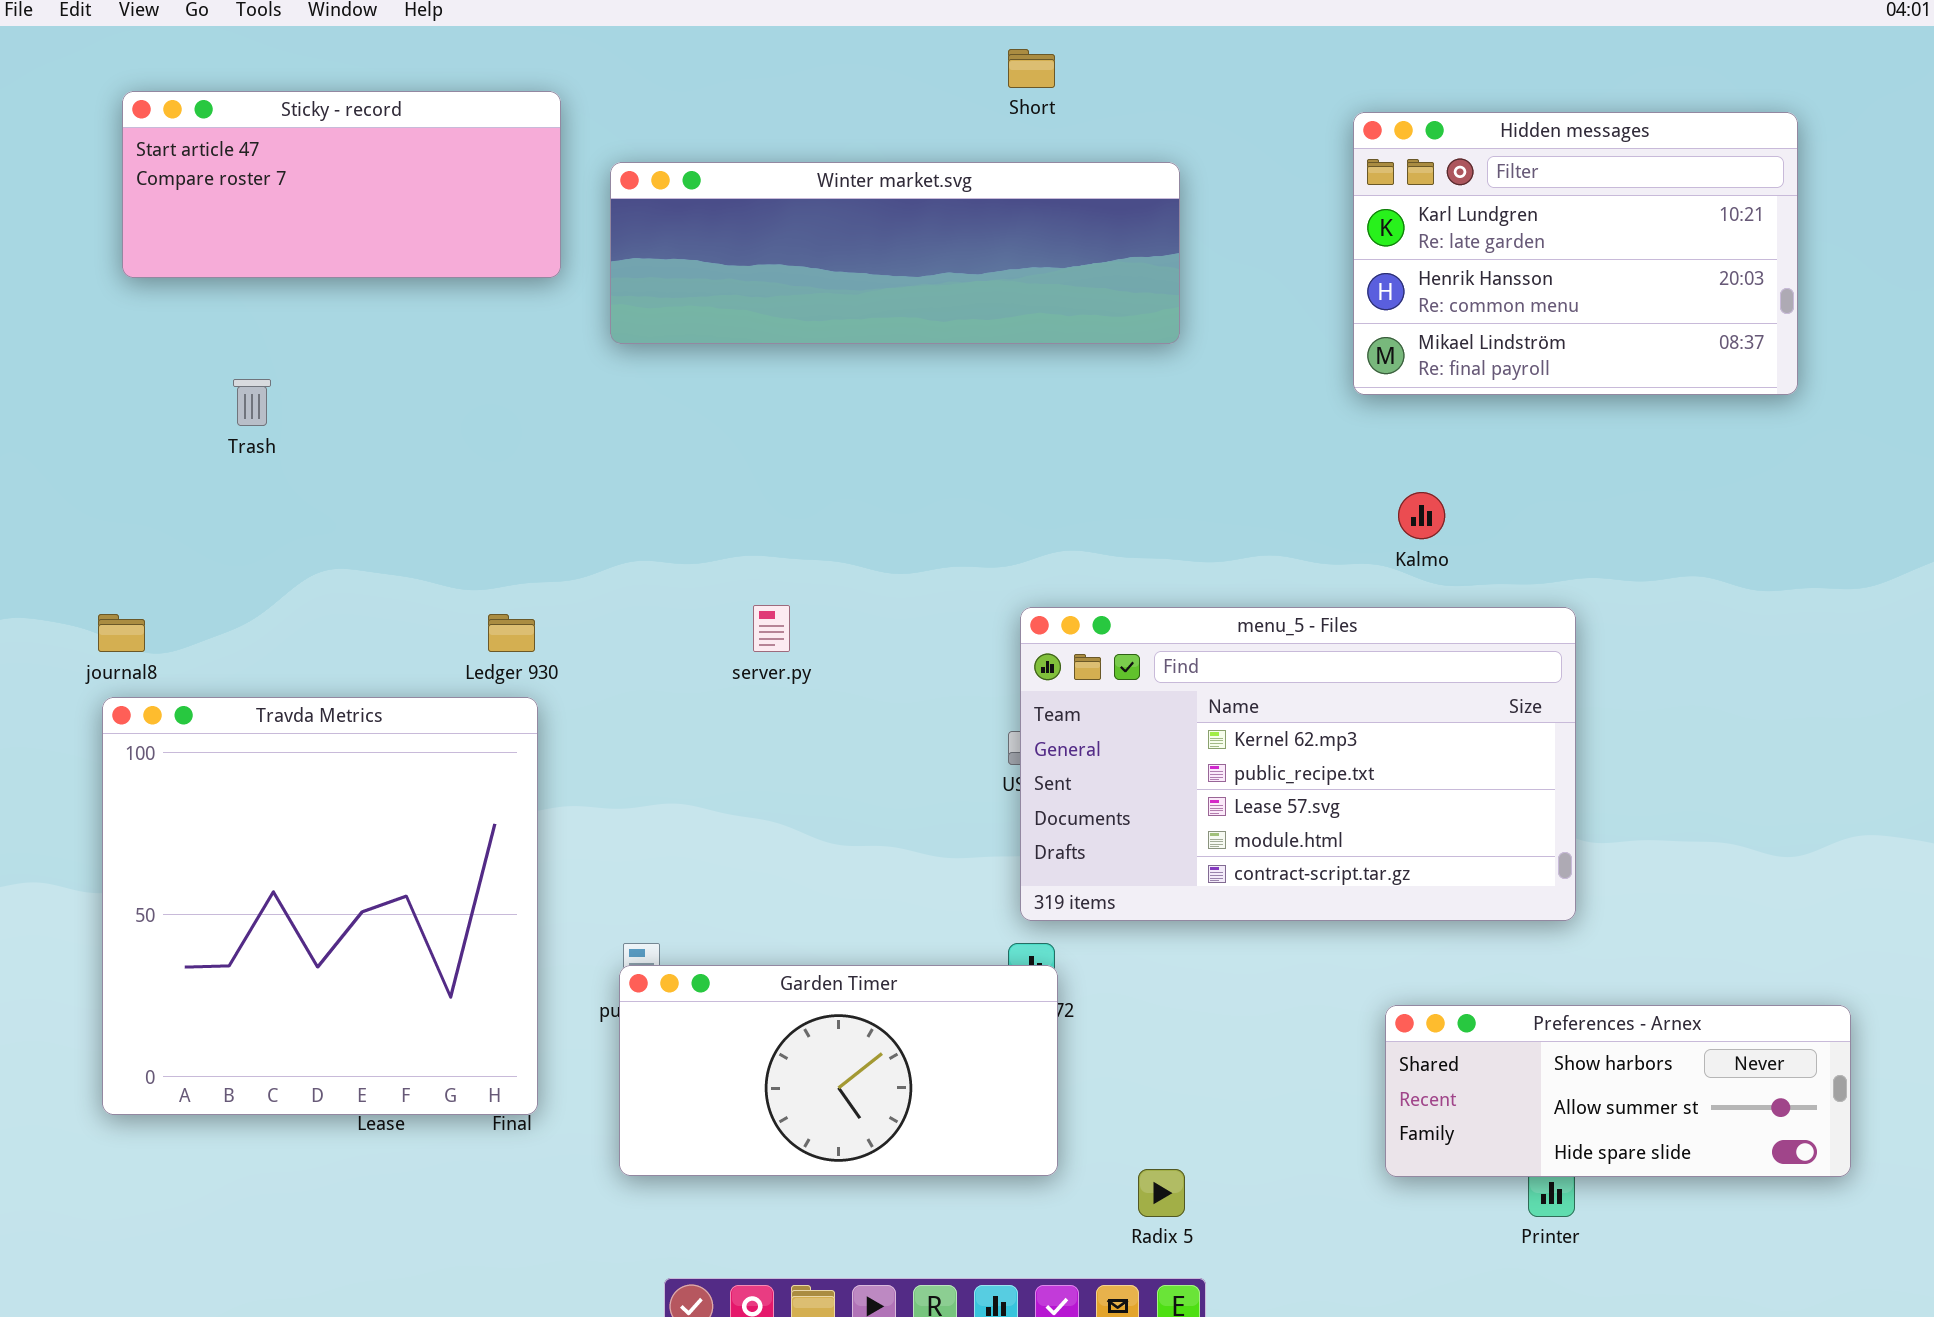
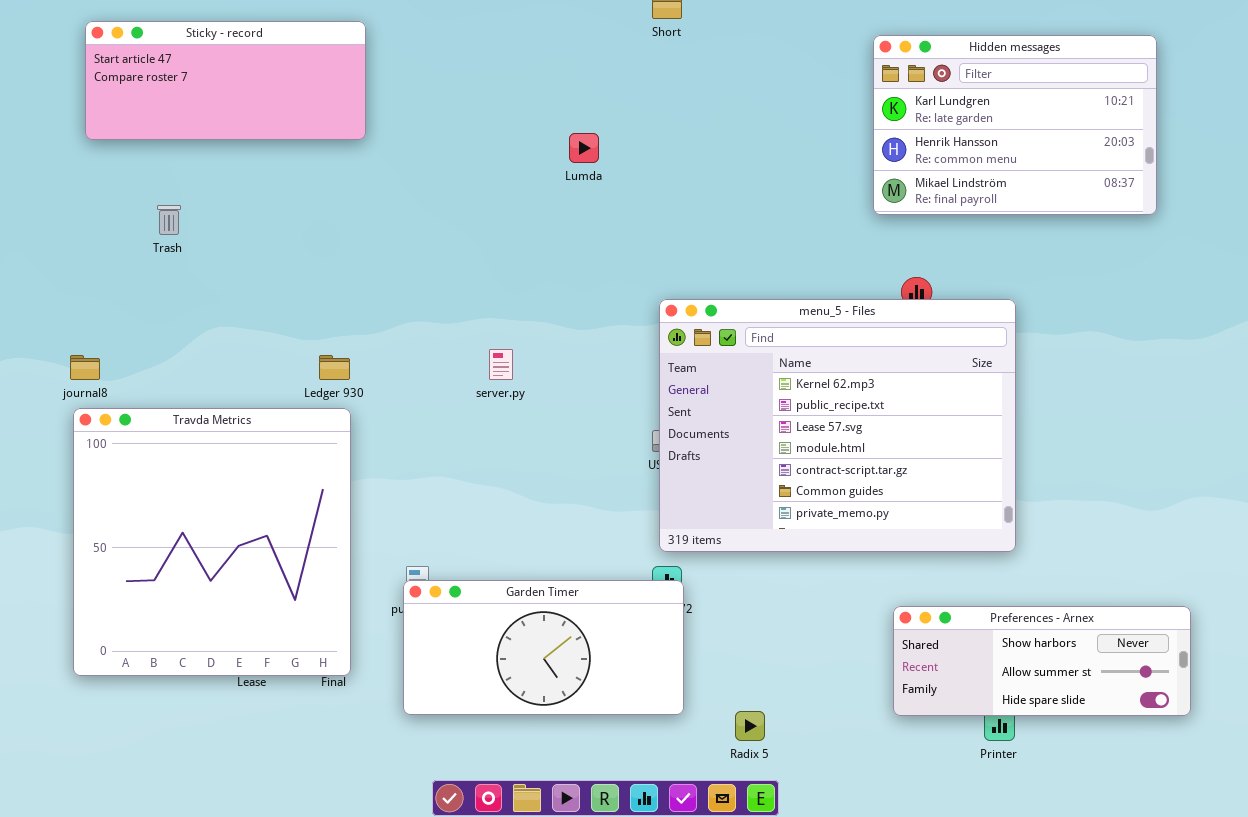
Winter market.svg: [610,162,1180,344] -> none, closed
menu_5 - Files: [1020,607,1576,921] -> [659,299,1016,552], resized

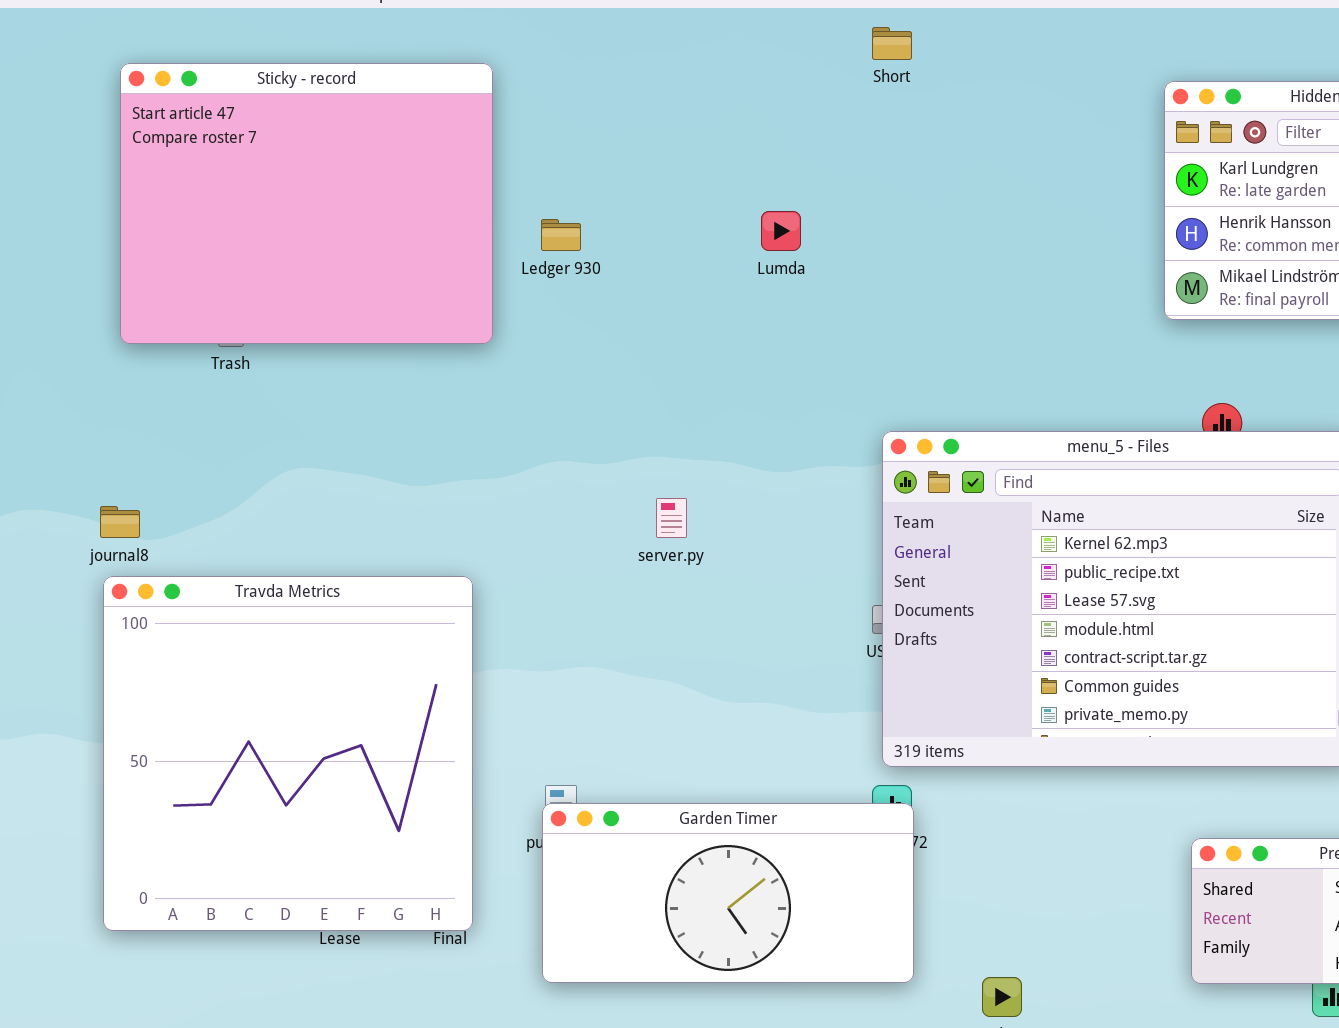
Sticky - record: [85,21,366,140] -> [120,63,493,344], resized
Ledger 930: [319,355,350,380] -> [541,219,581,251], moved

